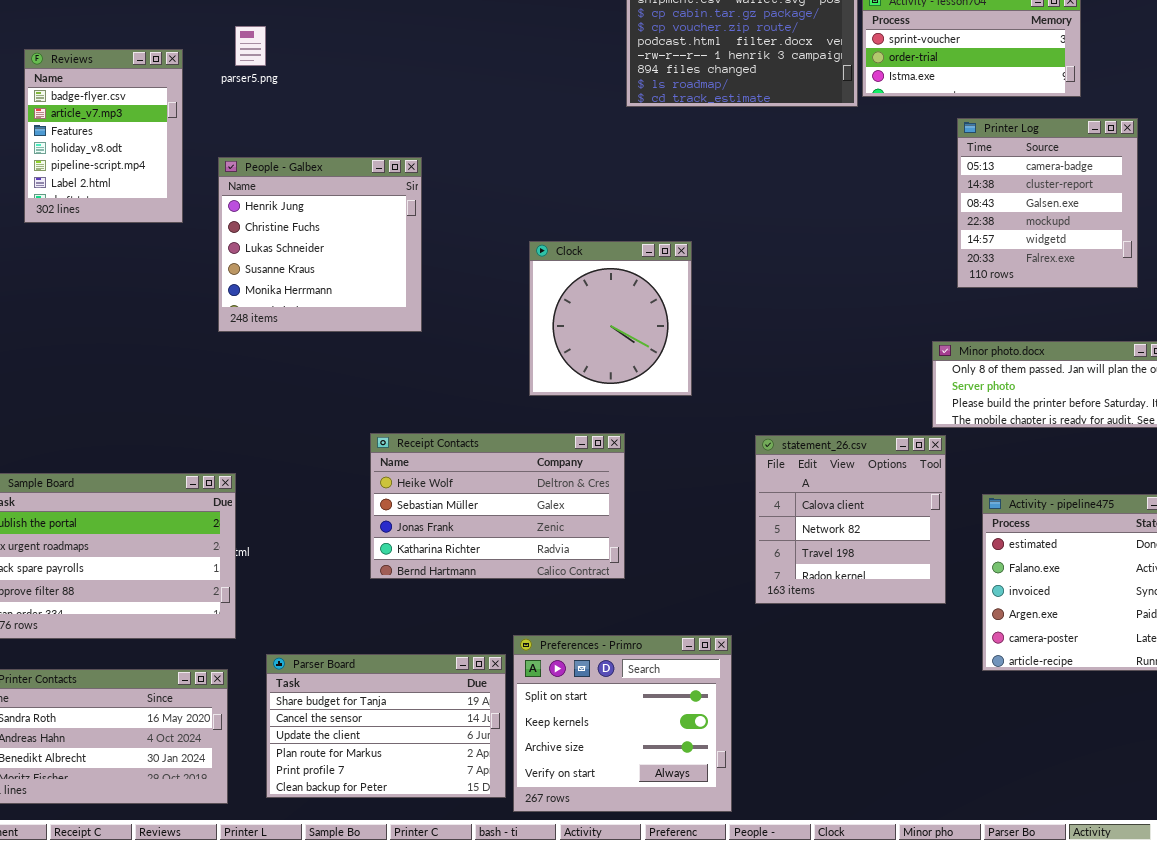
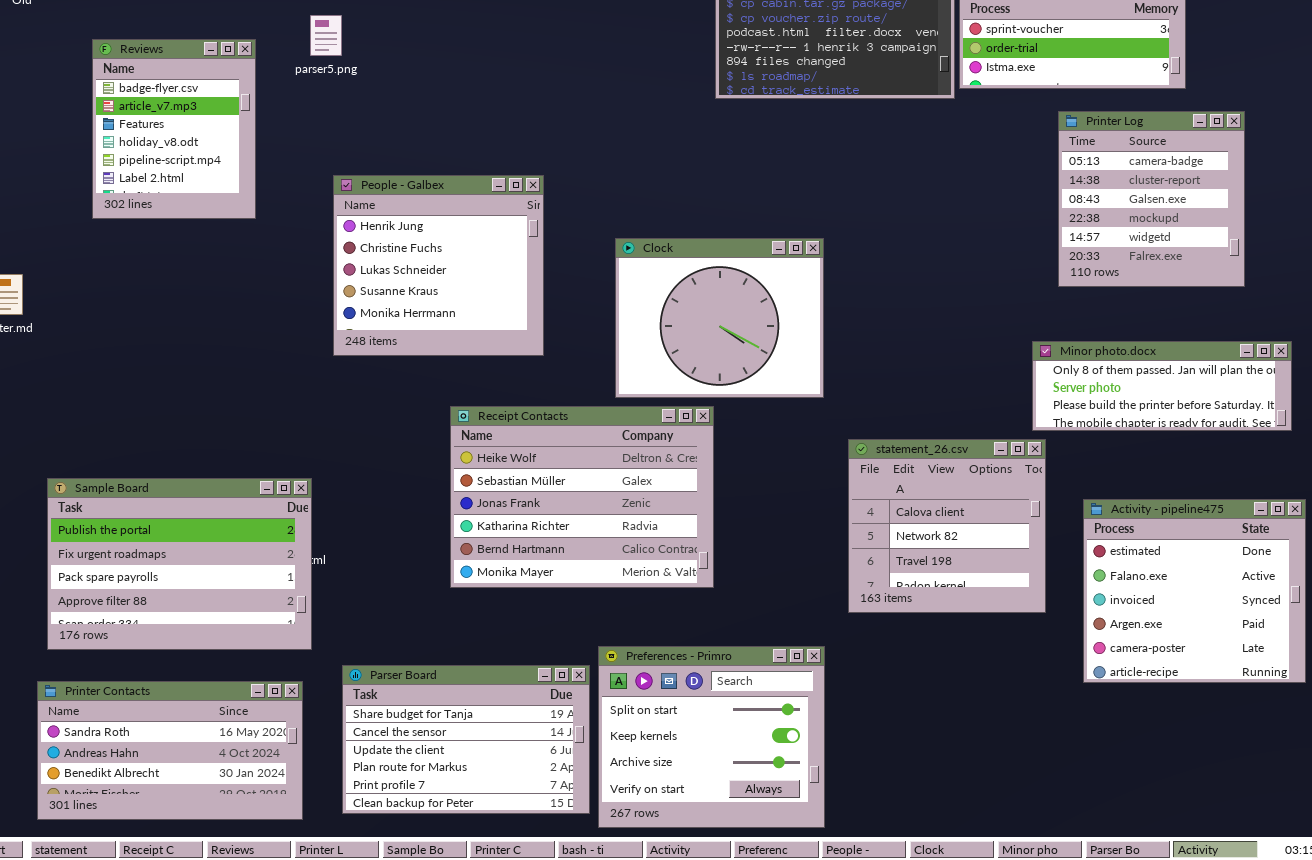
People - Galbex: [218,157,422,332] -> [333,175,544,356], moved
Clock: [529,241,692,396] -> [615,238,824,398], resized
Receipt Contacts: [370,433,625,579] -> [450,406,714,588], resized

